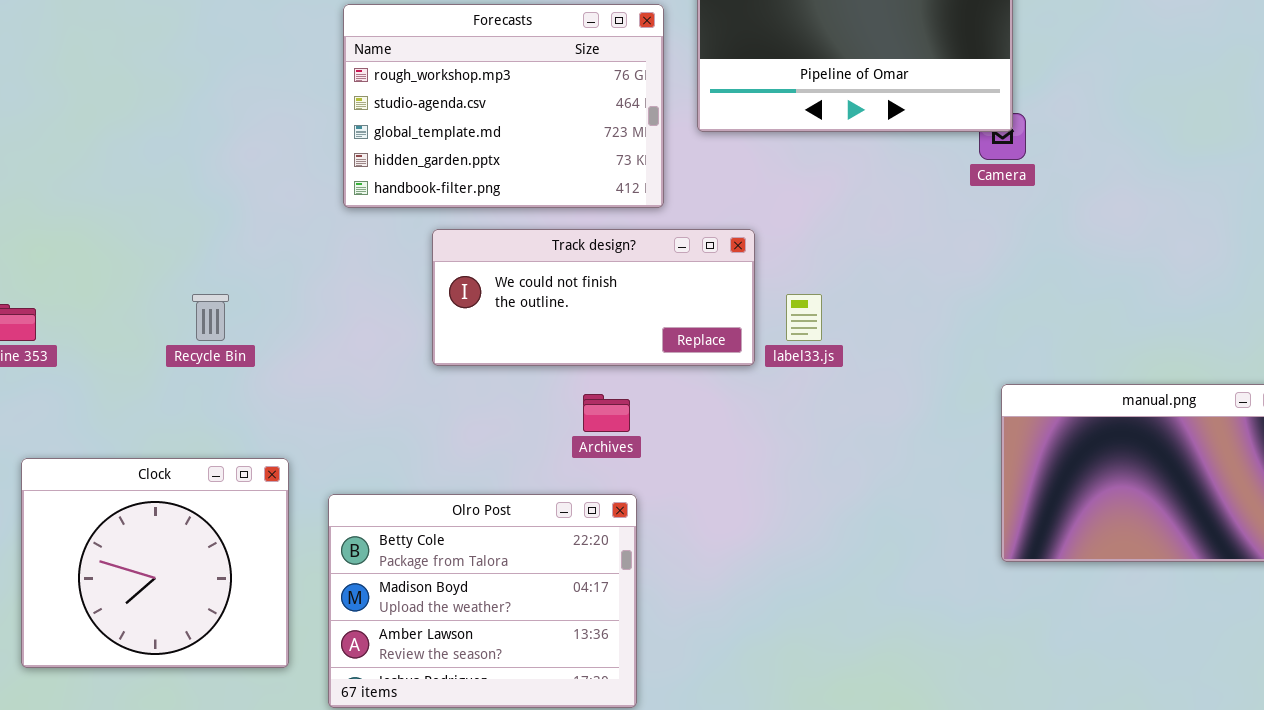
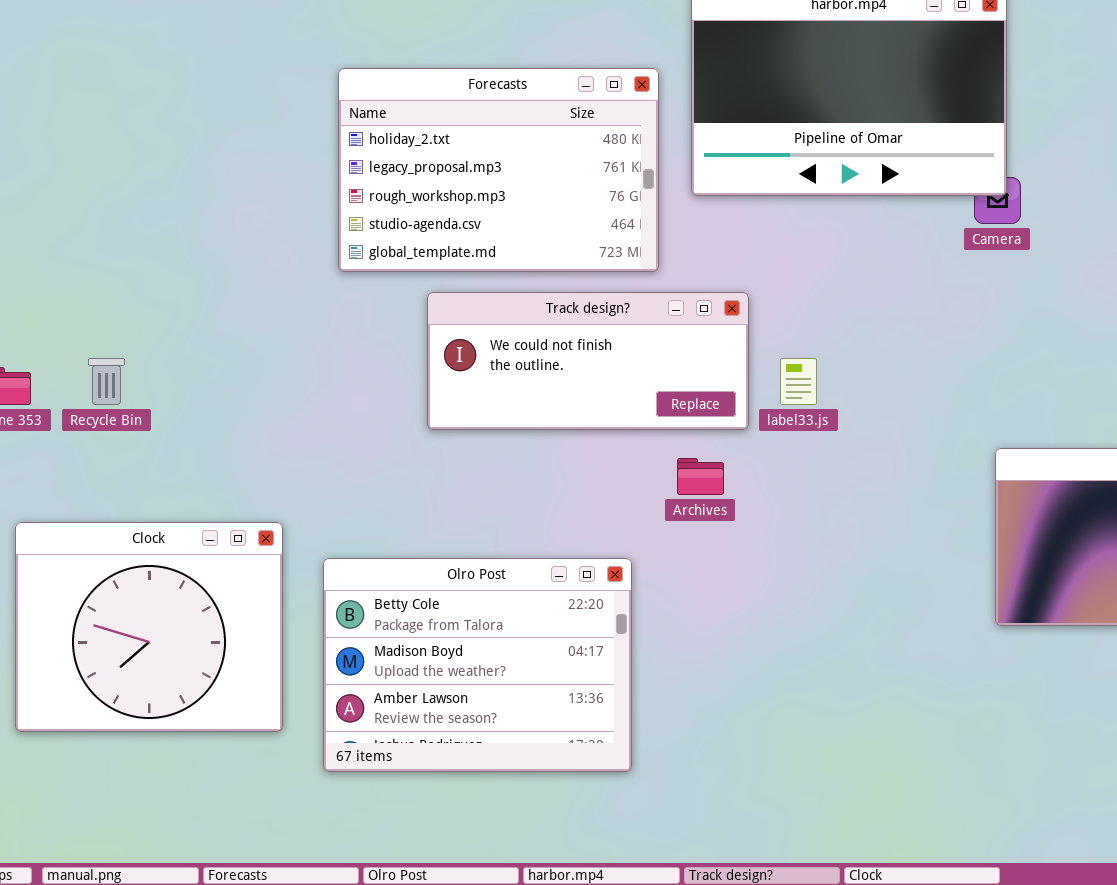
Forecasts: [343,4,664,208] -> [338,68,659,272], scrolled up 2 rows
Recycle Bin: [192,294,229,341] -> [88,358,125,405], moved
Archives: [583,394,630,432] -> [677,458,724,495], moved

